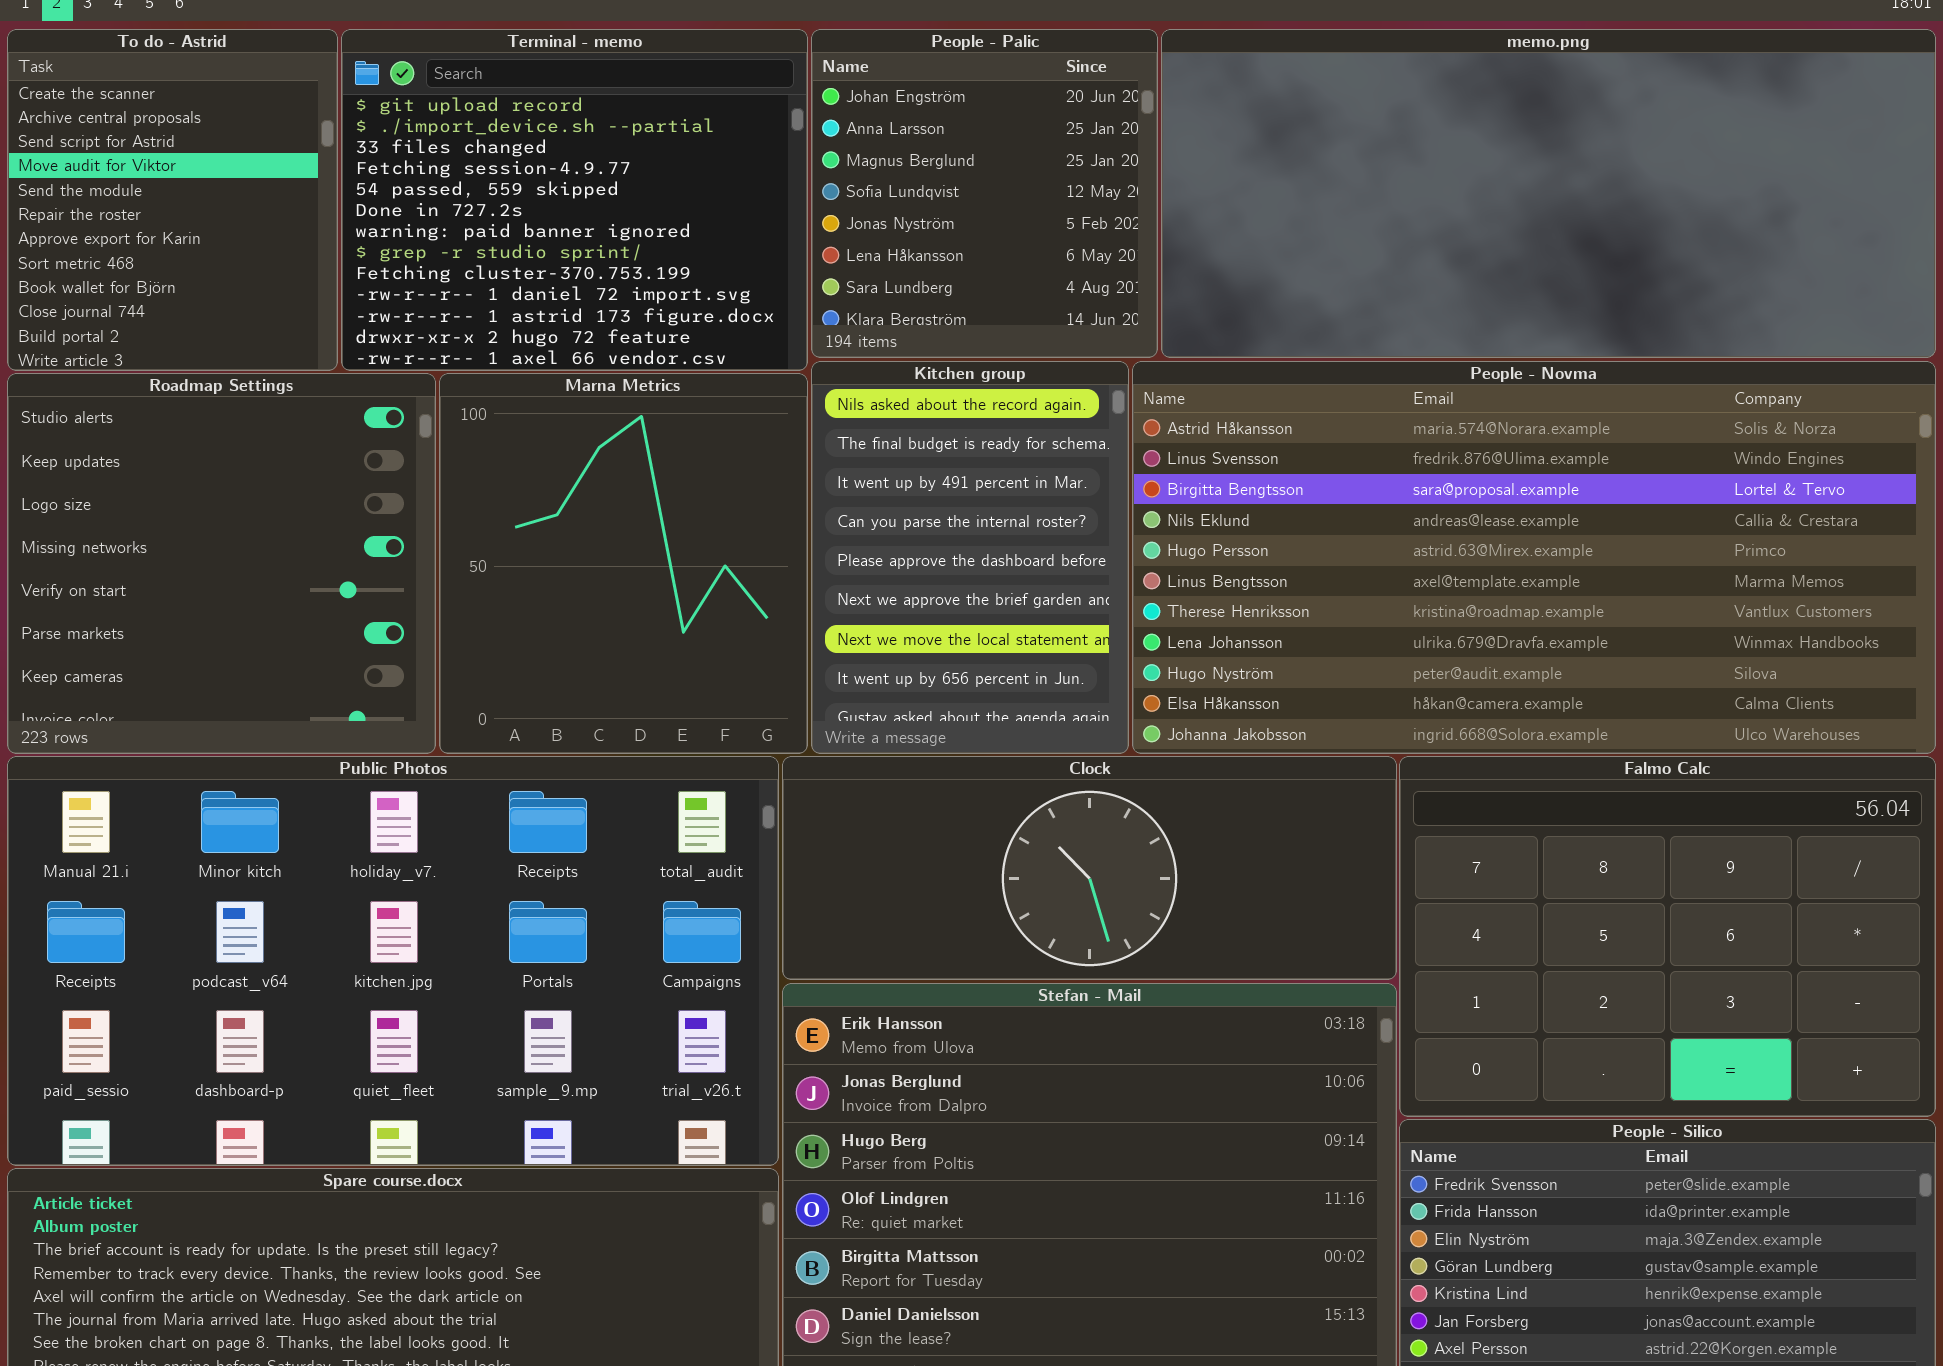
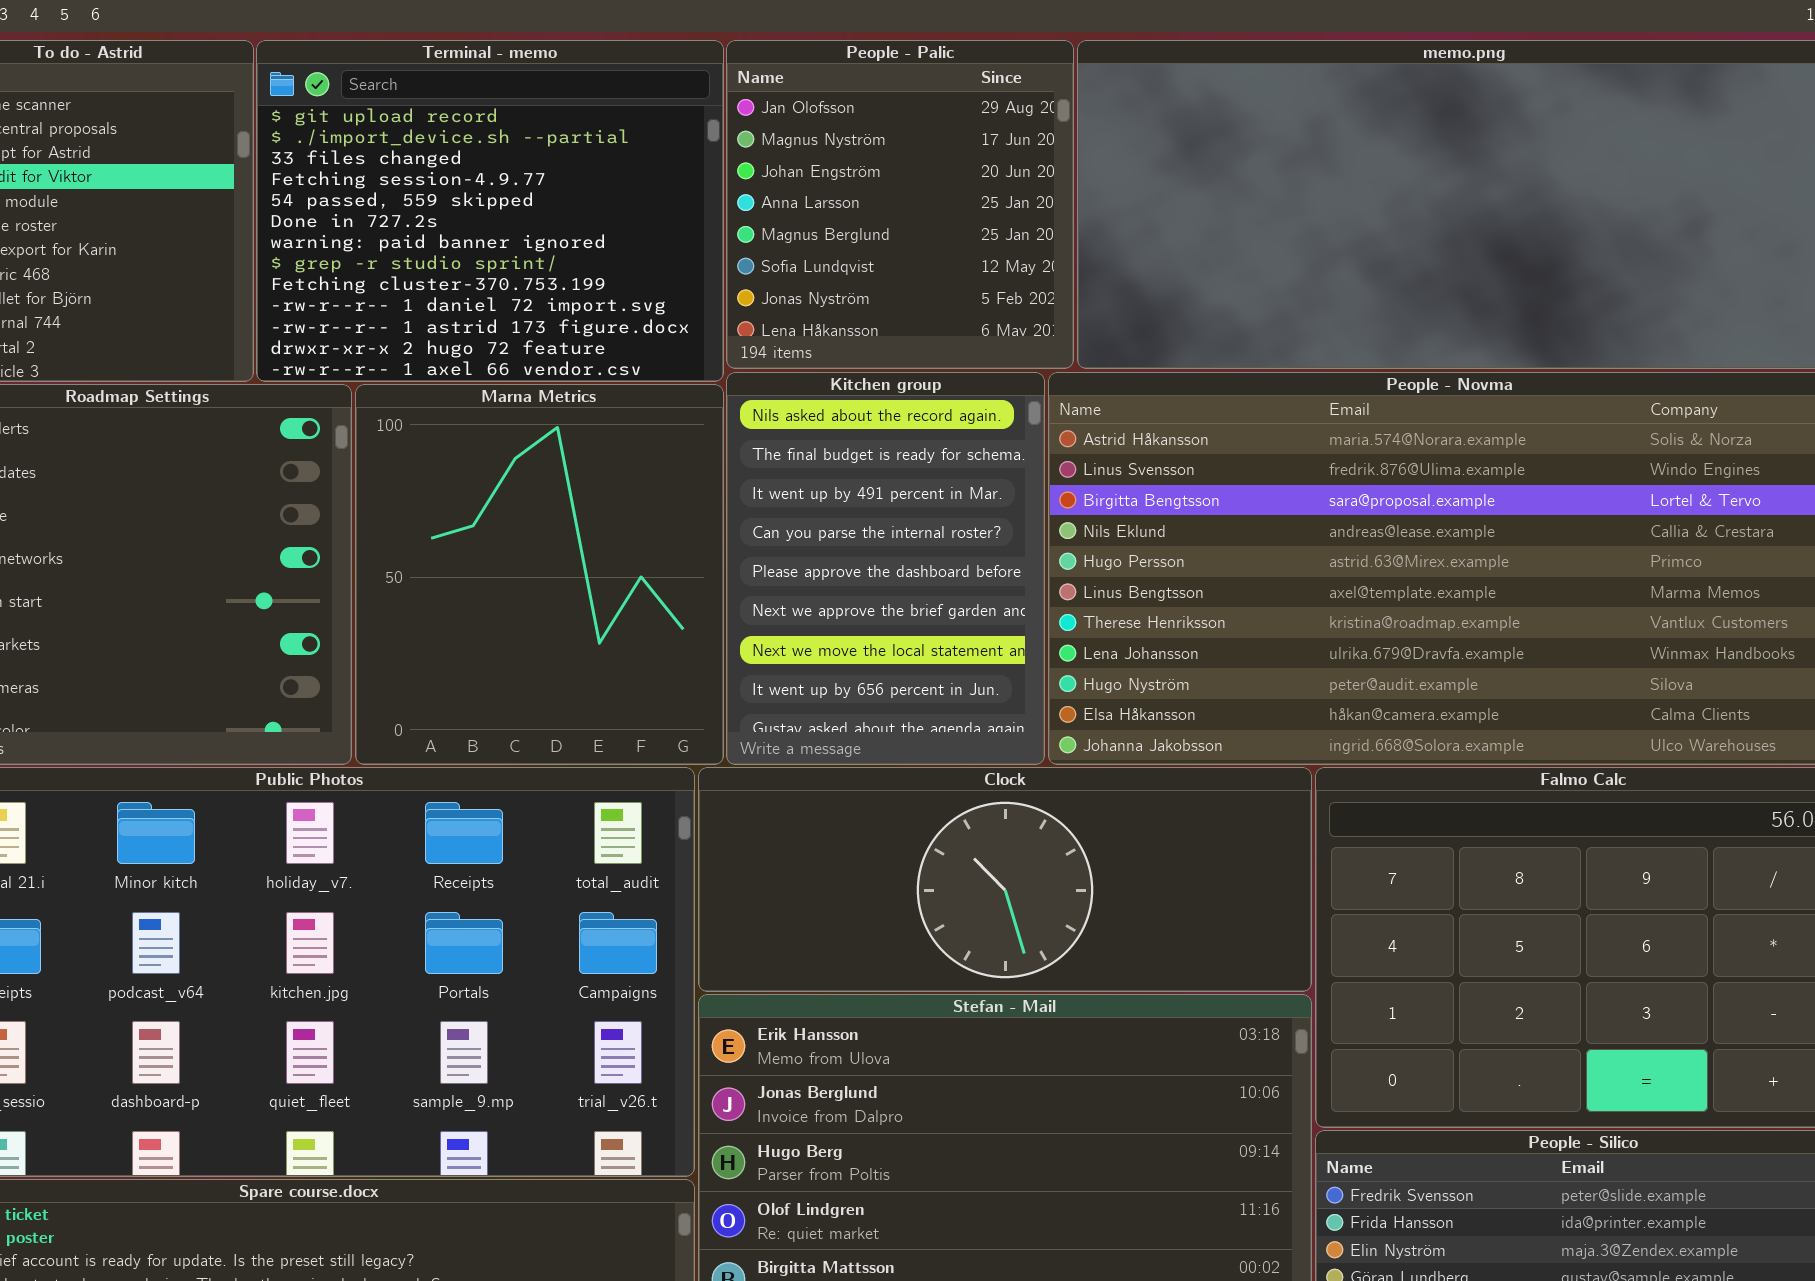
People - Palic: [811,29,1158,358] -> [726,40,1074,369], scrolled up 2 rows

